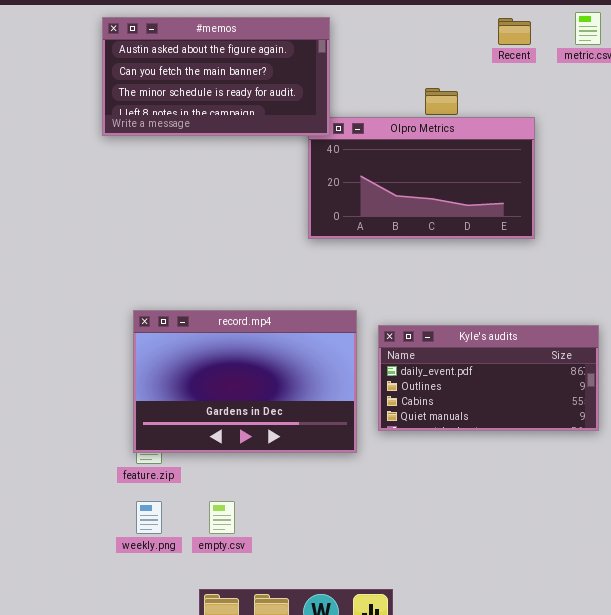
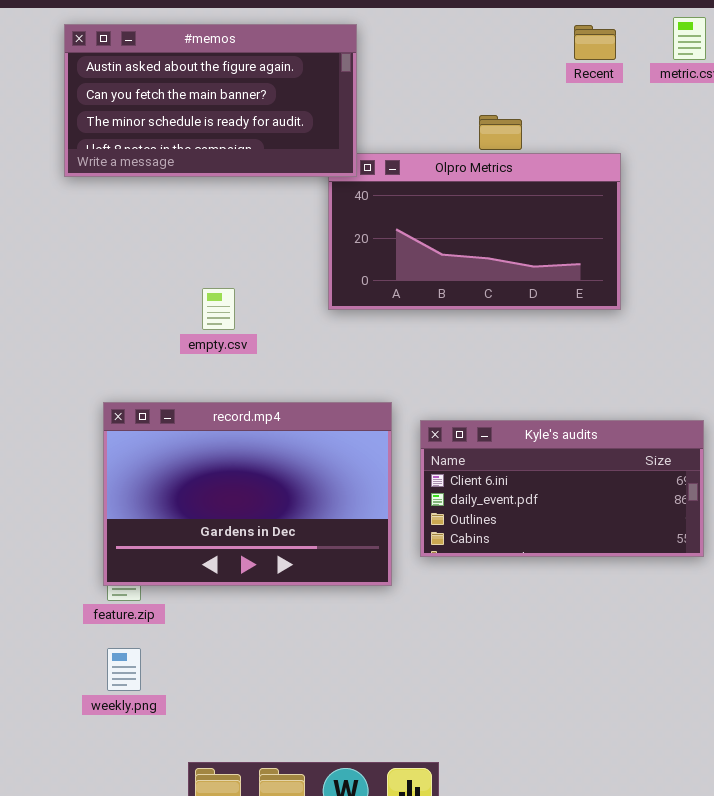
Kyle's audits: [378,325,599,431] -> [420,420,704,557], scrolled up 1 row
empty.csv: [209,501,235,534] -> [202,288,235,330], moved

